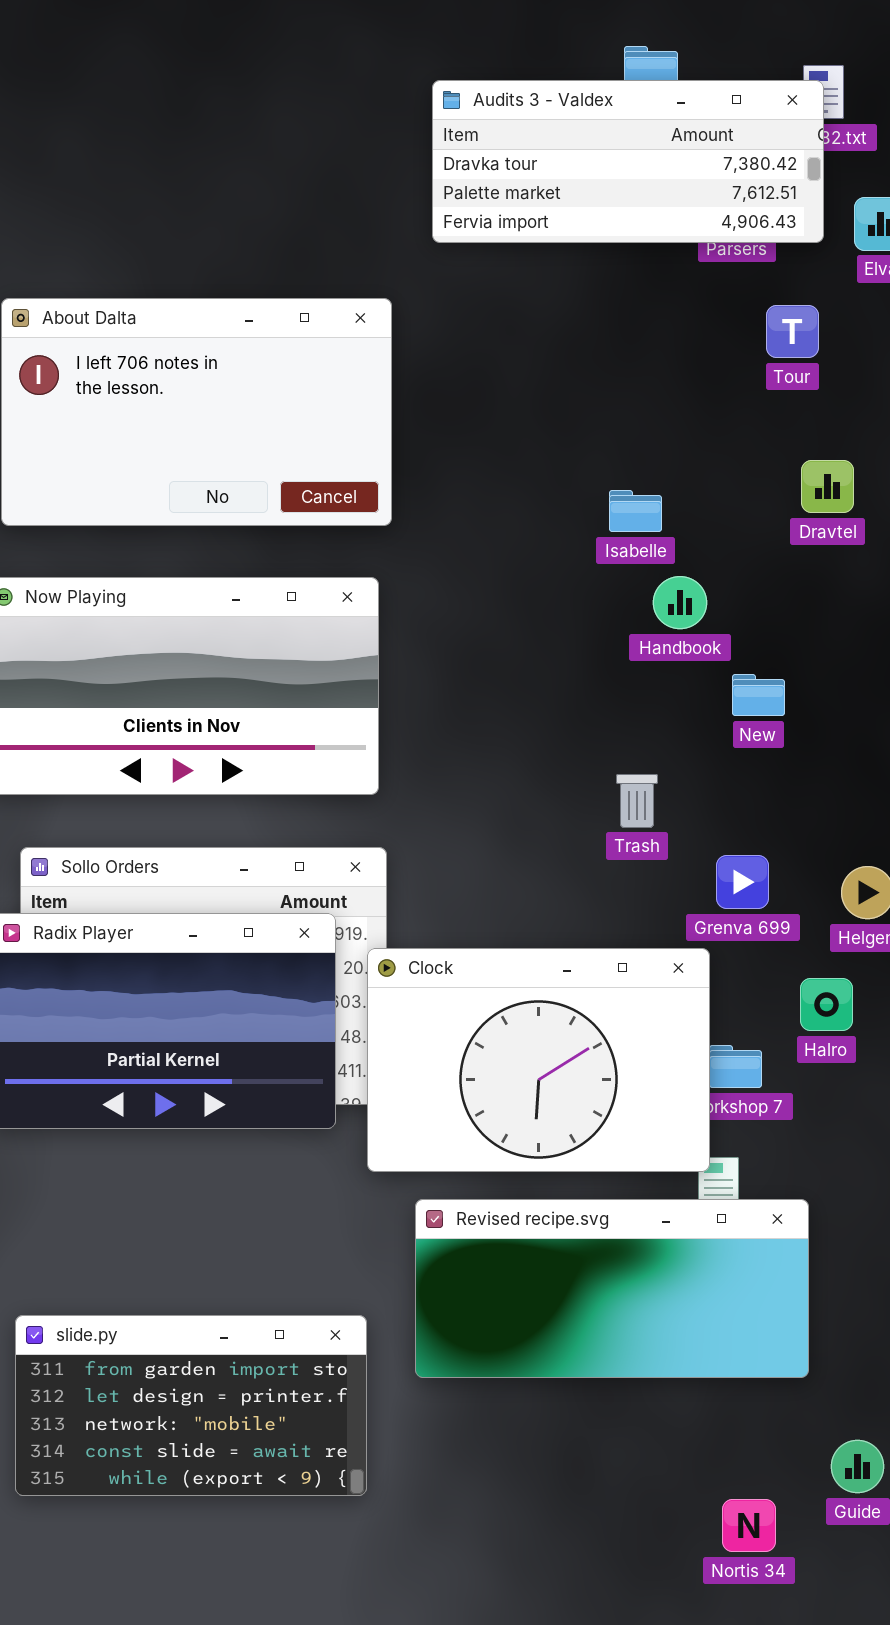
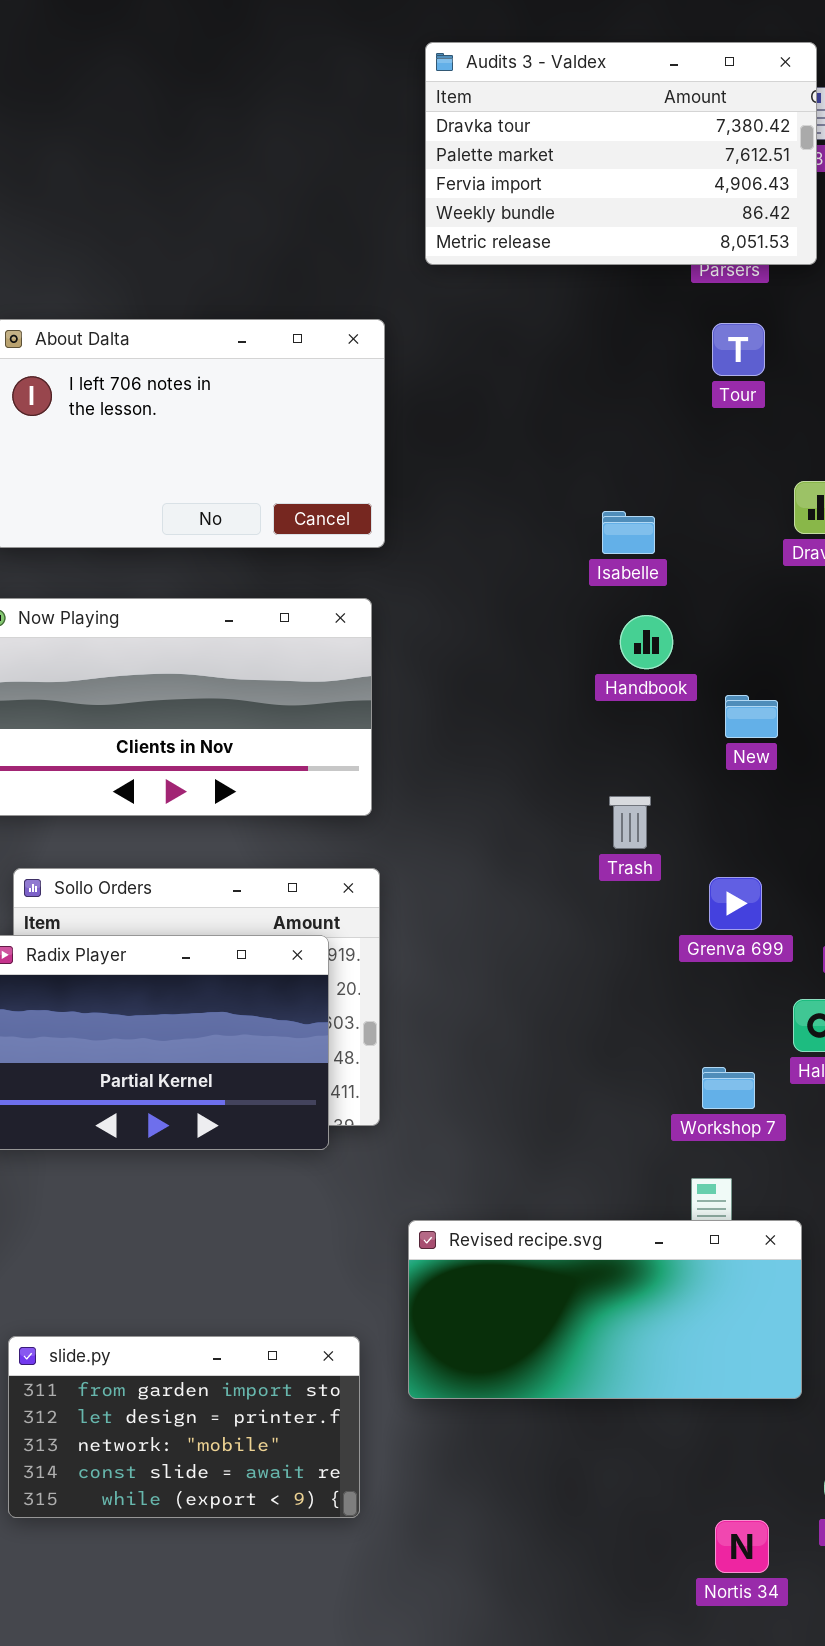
Audits 3 - Valdex: [432,80,824,243] -> [425,42,817,265], resized
Tour: [766,305,819,358] -> [712,323,765,376], moved
Handbook: [653,576,707,629] -> [620,615,673,669], moved
Clock: [367,948,710,1172] -> none, closed

